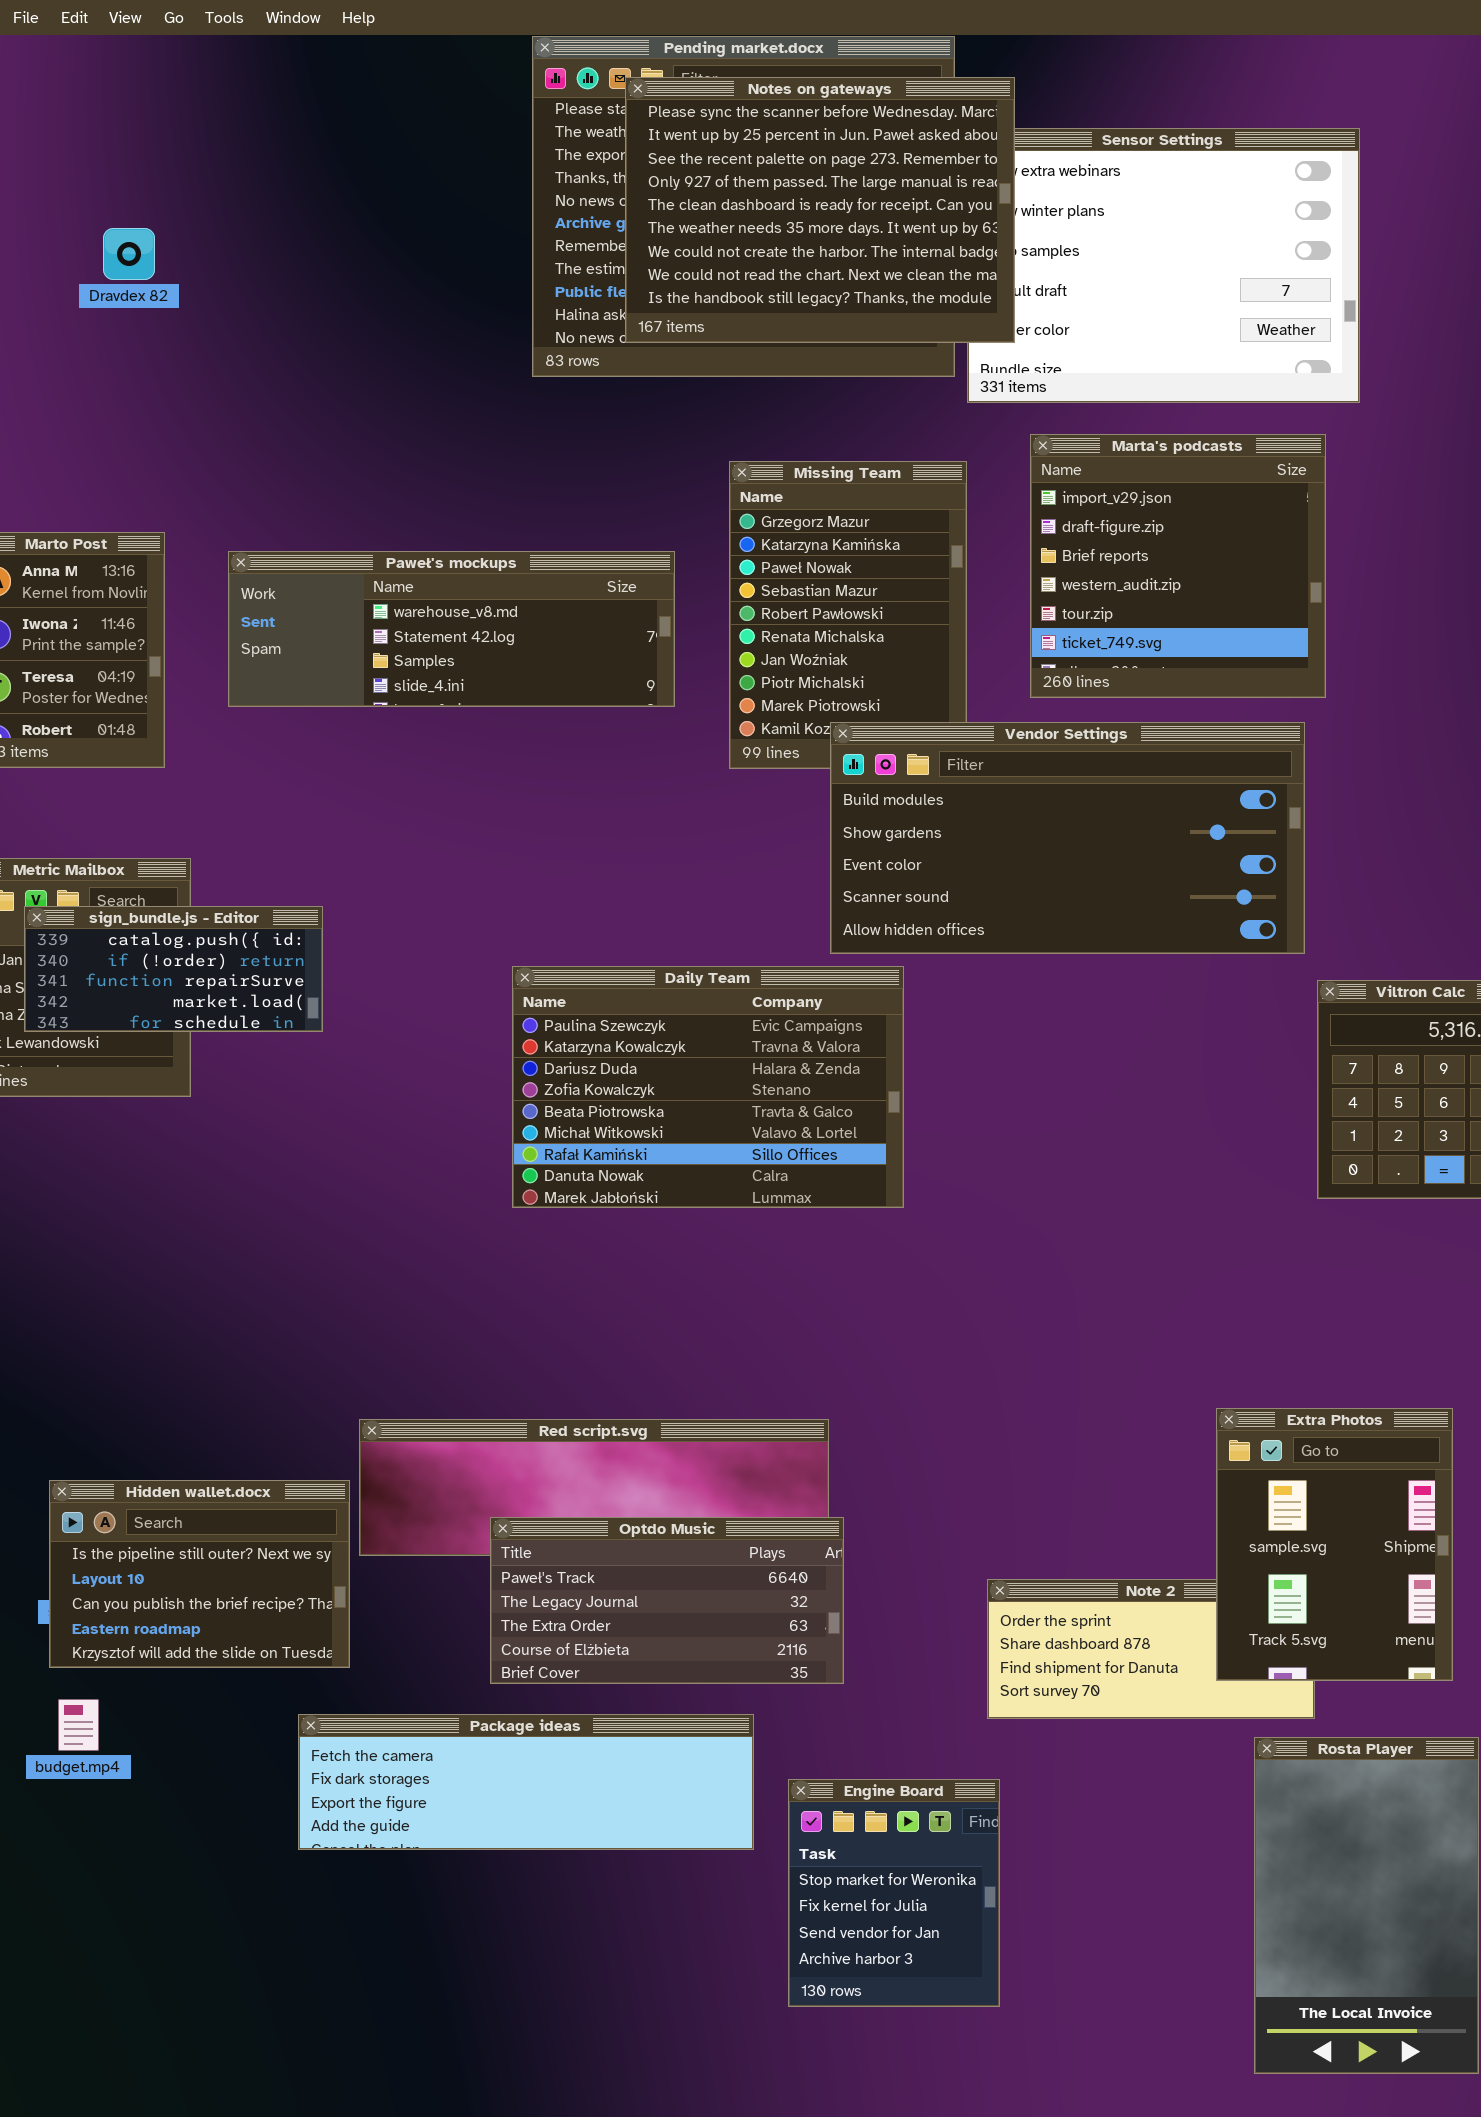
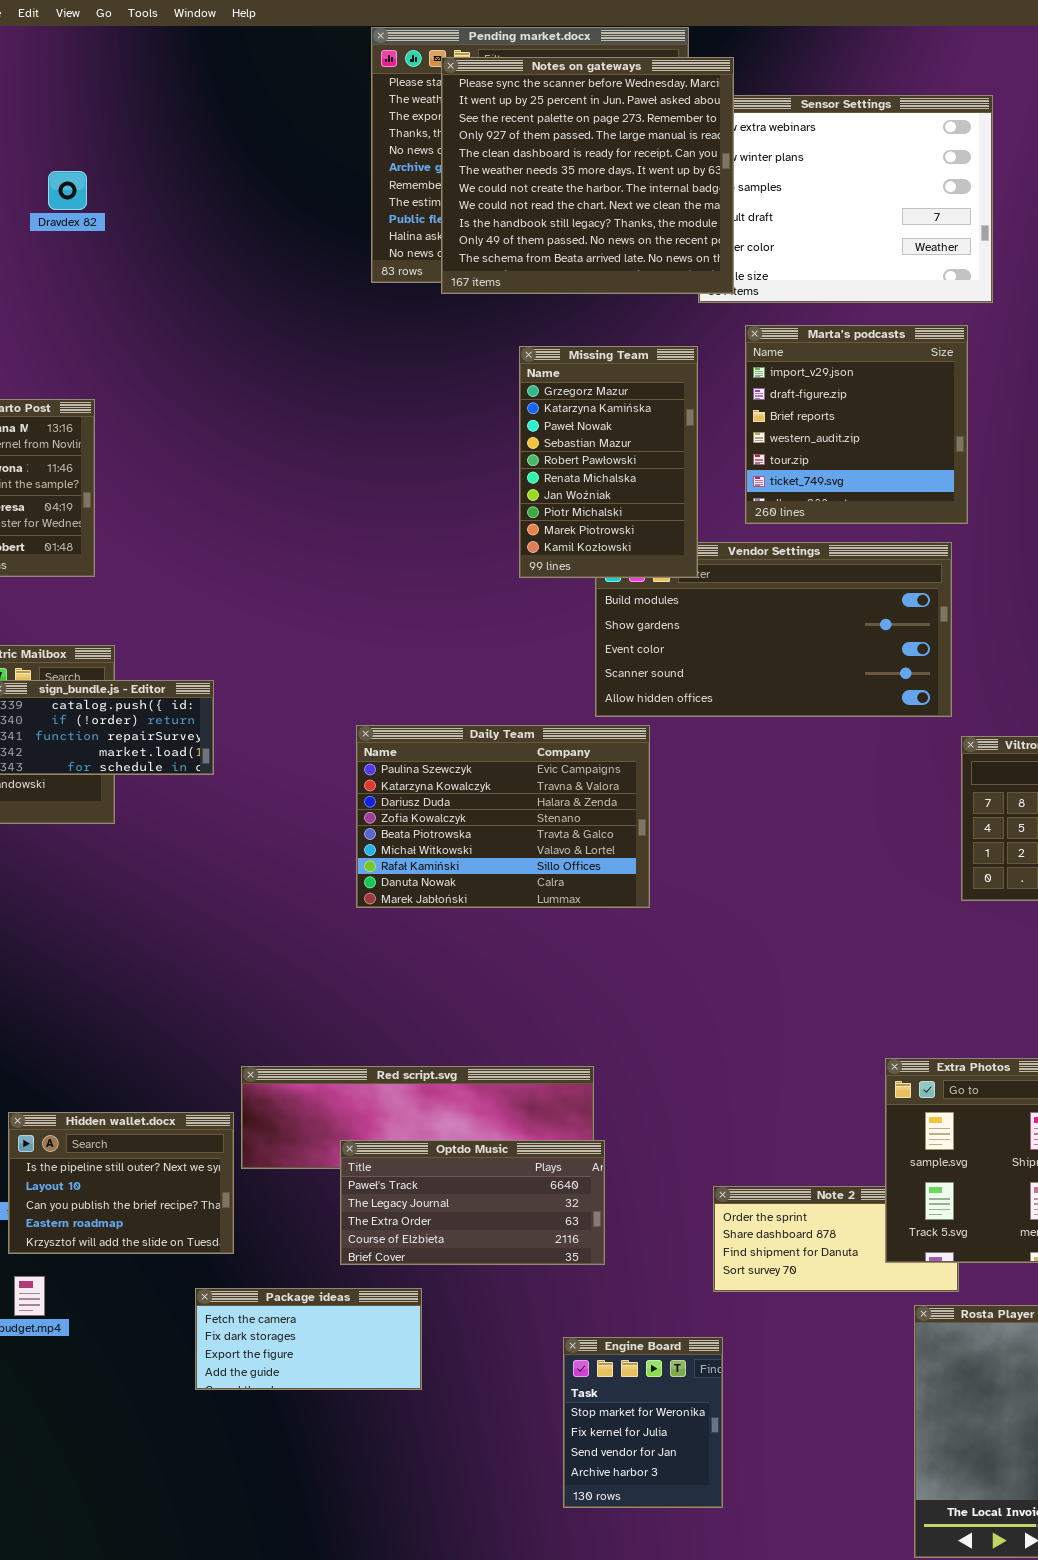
Notes on gateways: [625,77,1015,343] -> [441,57,734,294], resized
Missing Team: [729,461,967,769] -> [519,346,698,578], raised
Paweł's mockups: [228,551,675,707] -> none, closed
Package ideas: [298,1714,754,1850] -> [195,1288,422,1390], resized

